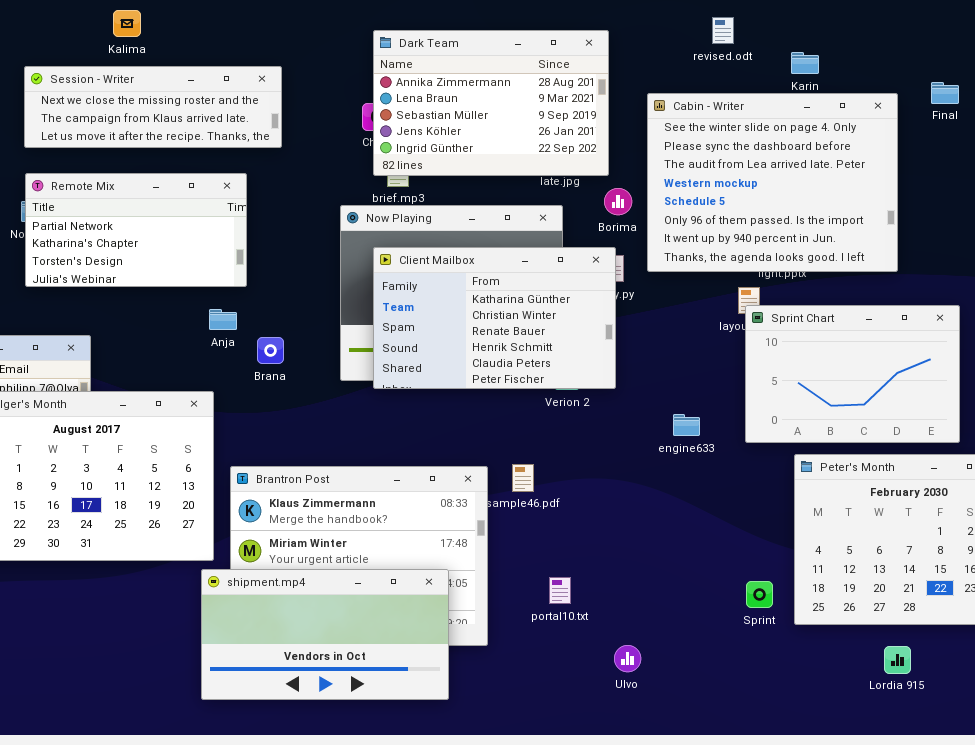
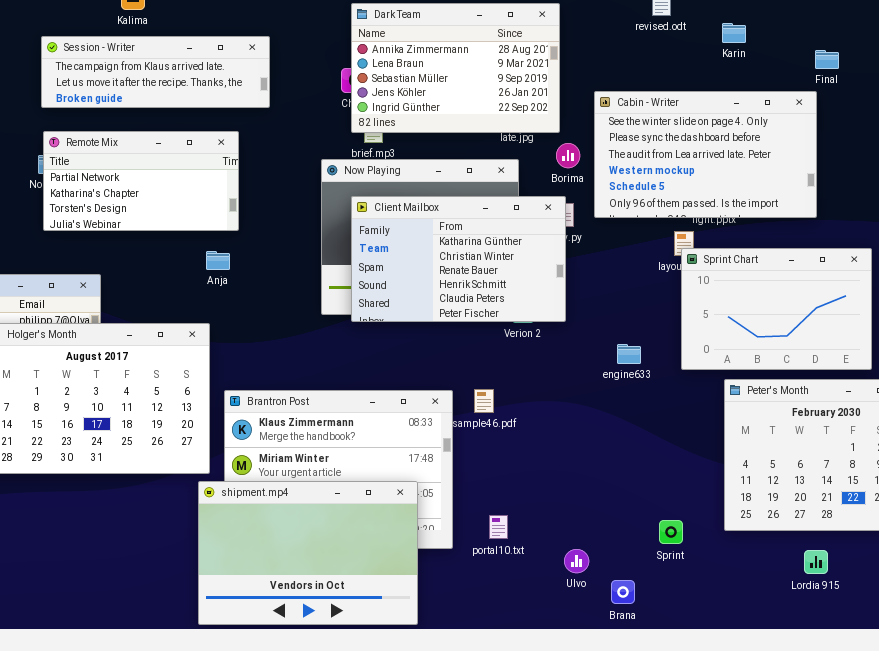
Session - Writer: [24,66,282,148] -> [41,36,270,108], scrolled down 1 row
Final: [931,82,959,104] -> [815,50,839,69], moved
Cabin - Writer: [647,93,898,272] -> [594,91,817,218], resized
Brana: [257,337,284,364] -> [611,580,635,604], moved
shipment.mp4: [201,569,449,700] -> [198,481,418,625], resized
portal10.txt: [549,577,571,604] -> [489,515,508,539], moved
Sprint: [746,581,773,608] -> [659,520,683,544], moved

